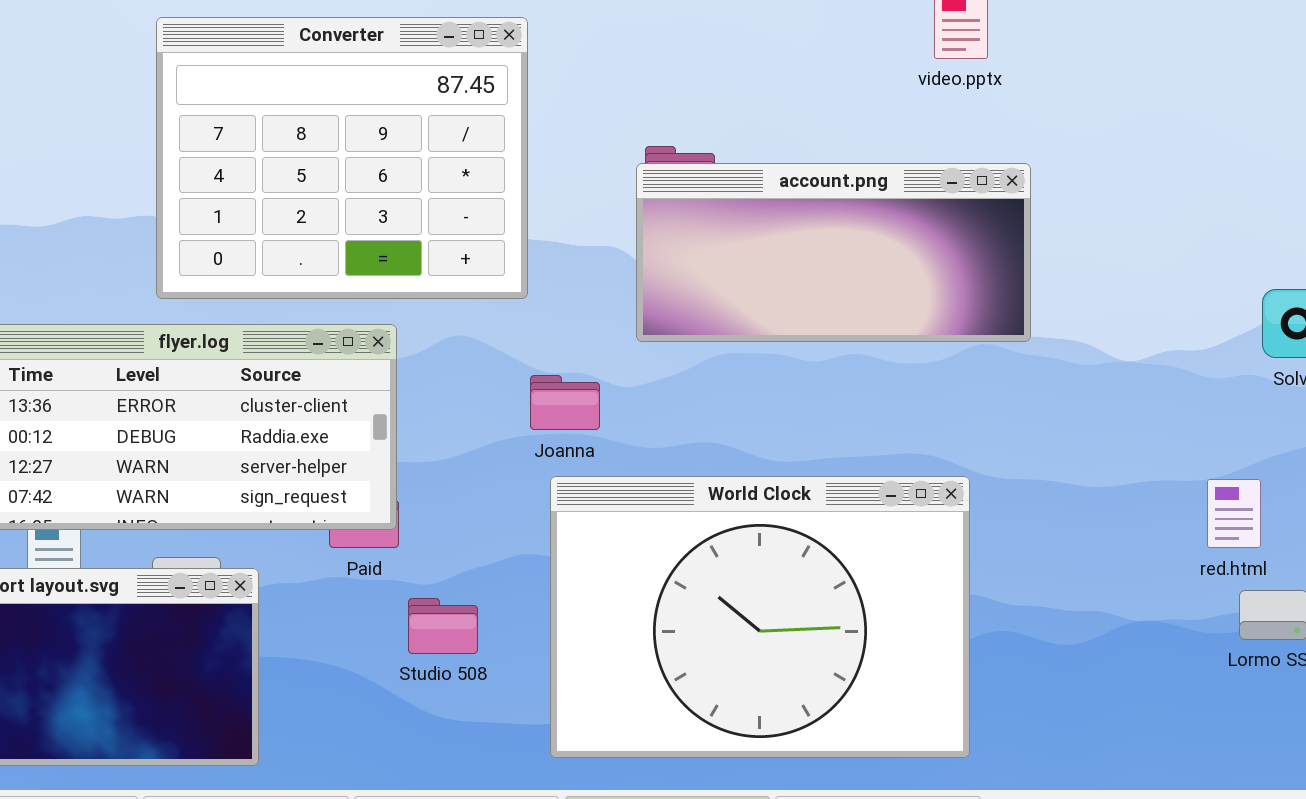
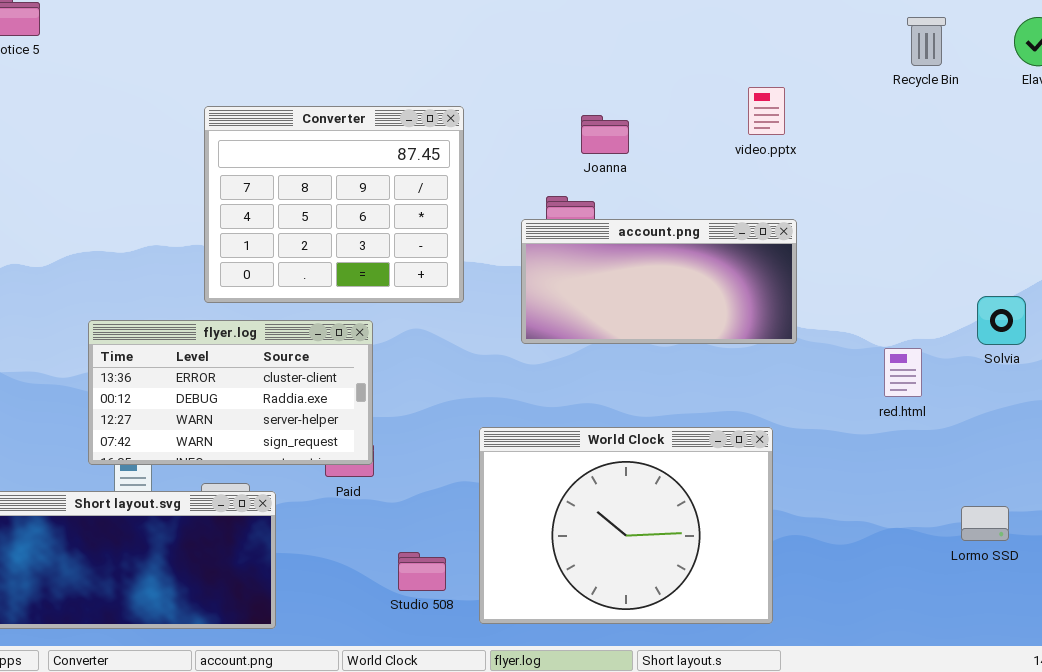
account.png: [636,163,1031,342] -> [521,219,797,344], moved
Joanna: [530,375,600,430] -> [581,115,629,154], moved
red.html: [1207,479,1261,548] -> [884,348,922,397], moved
Studio 508: [408,598,478,654] -> [398,552,446,591], moved

